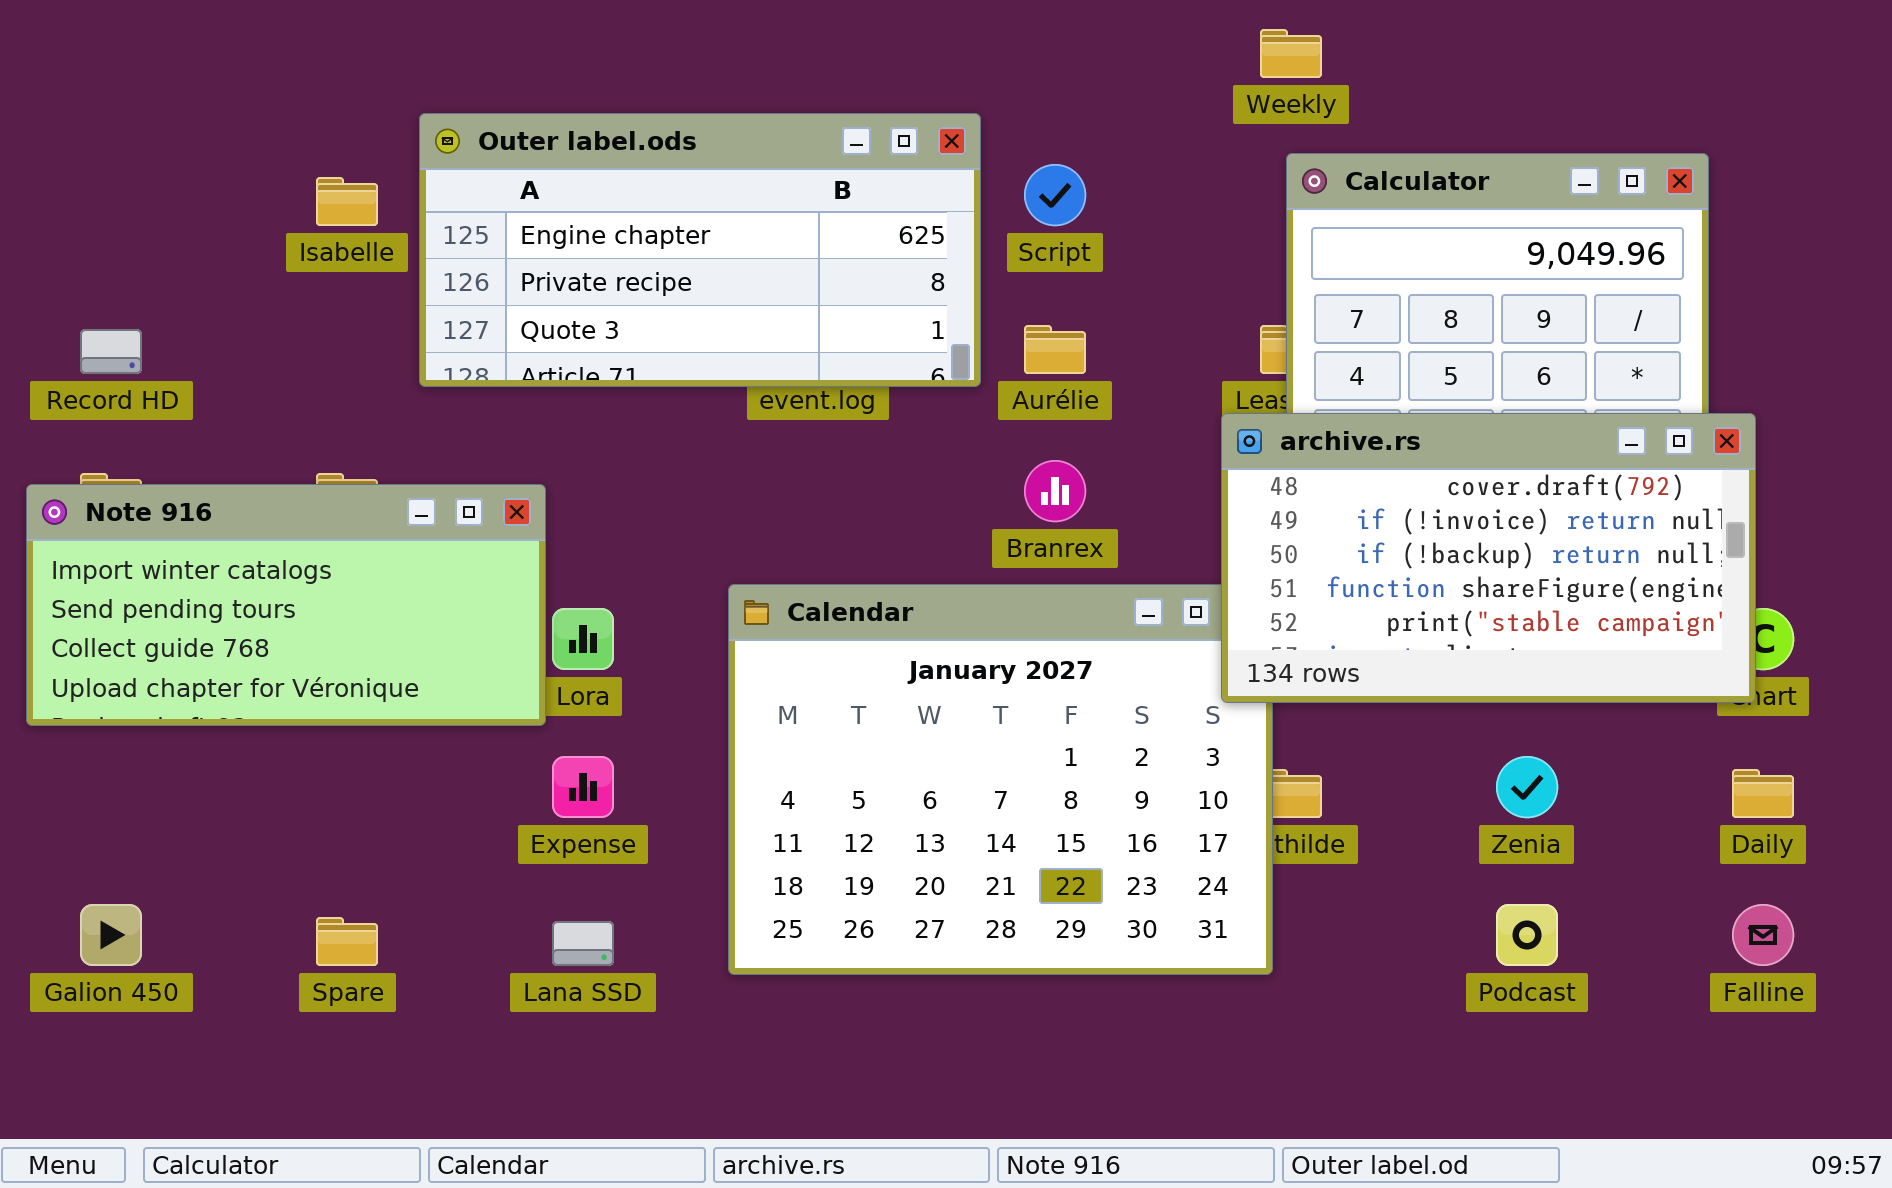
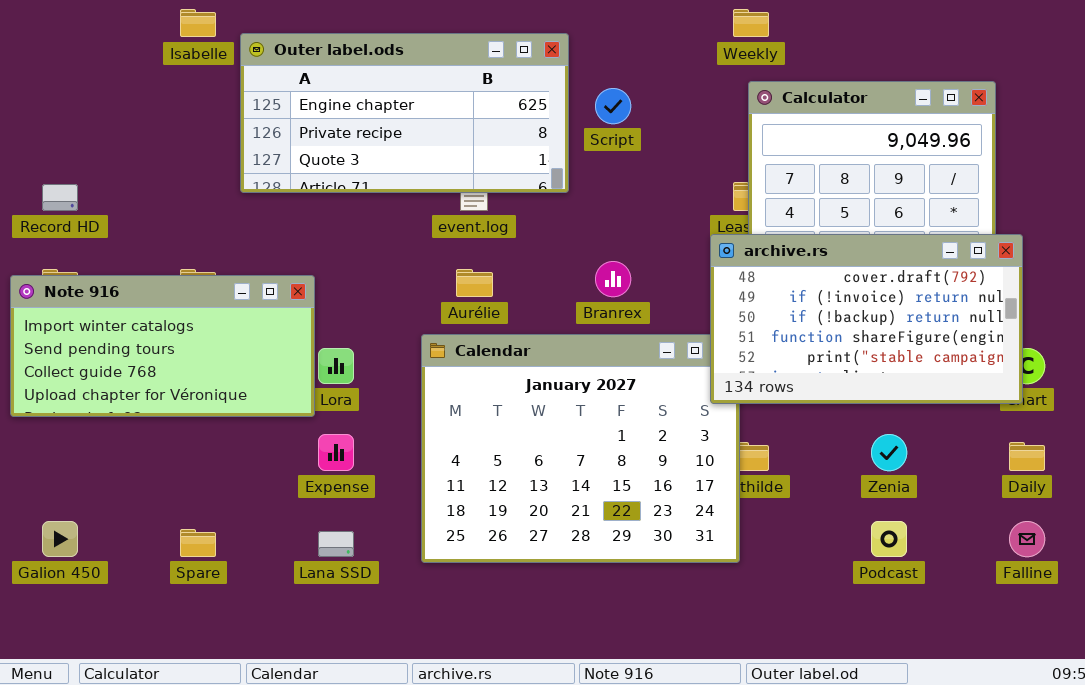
Outer label.ods: [419,113,981,387] -> [240,33,569,193], moved
Isabelle: [316,177,378,226] -> [180,9,216,37], moved
Aurélie: [1024,325,1086,374] -> [456,269,493,297], moved

